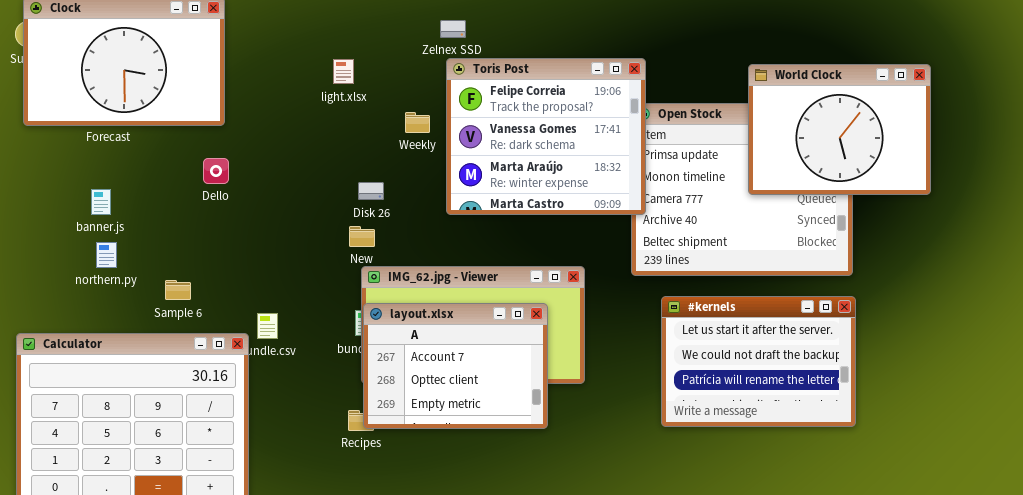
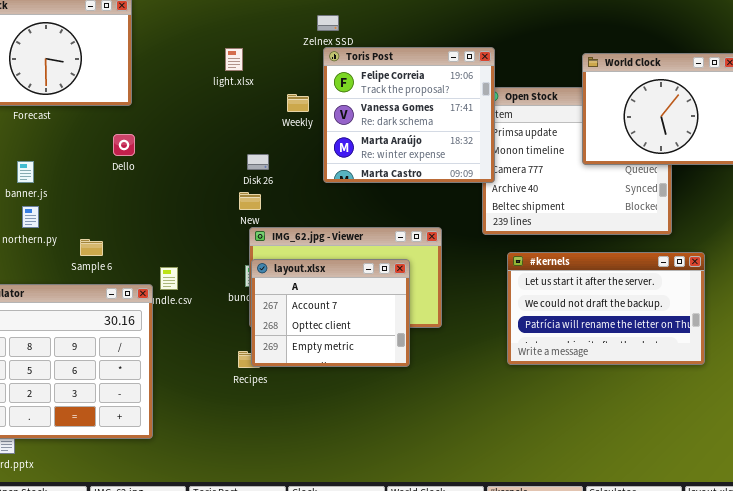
#kernels: [661,296,856,427] -> [507,252,705,365], resized

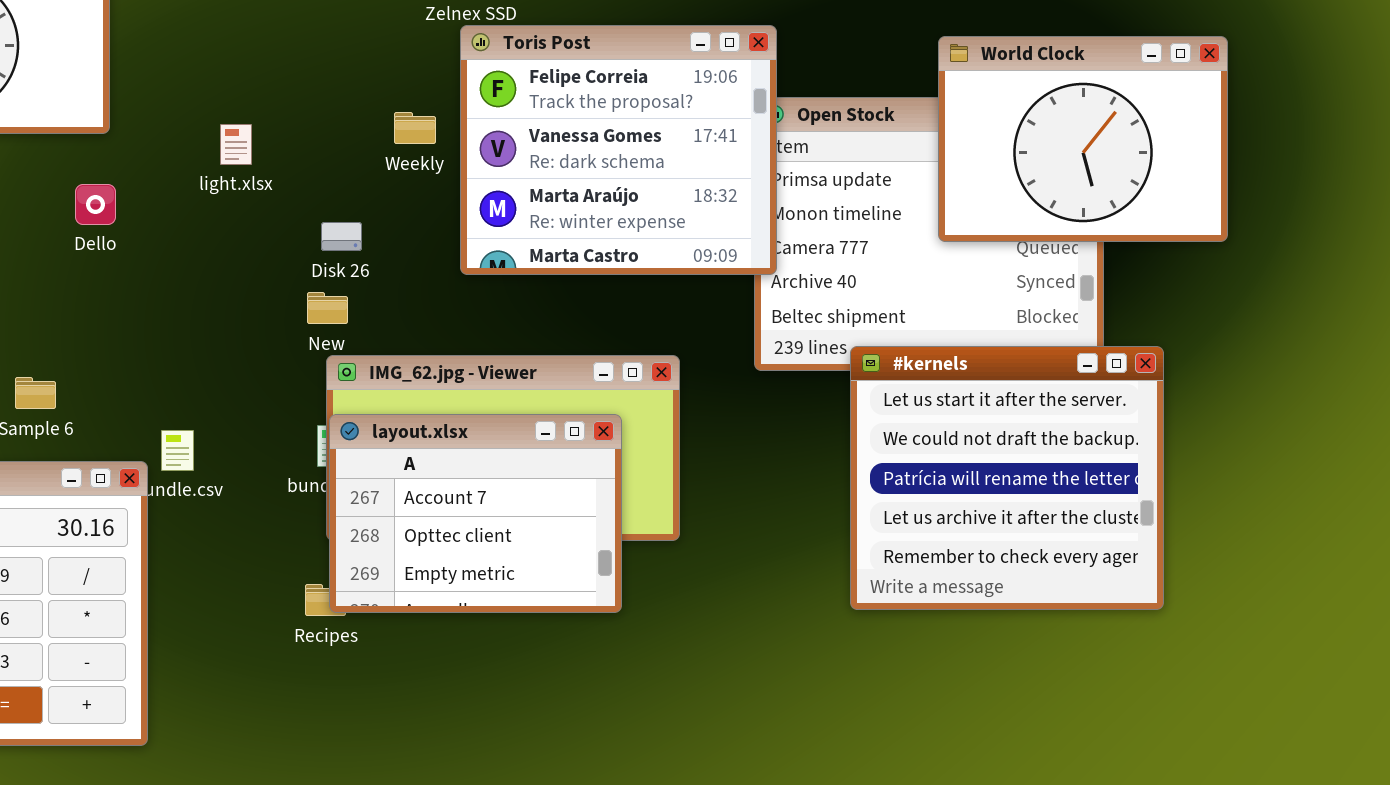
light.xlsx: [225,48,243,71] -> [220,124,252,165], moved
#kernels: [507,252,705,365] -> [850,346,1164,610], resized

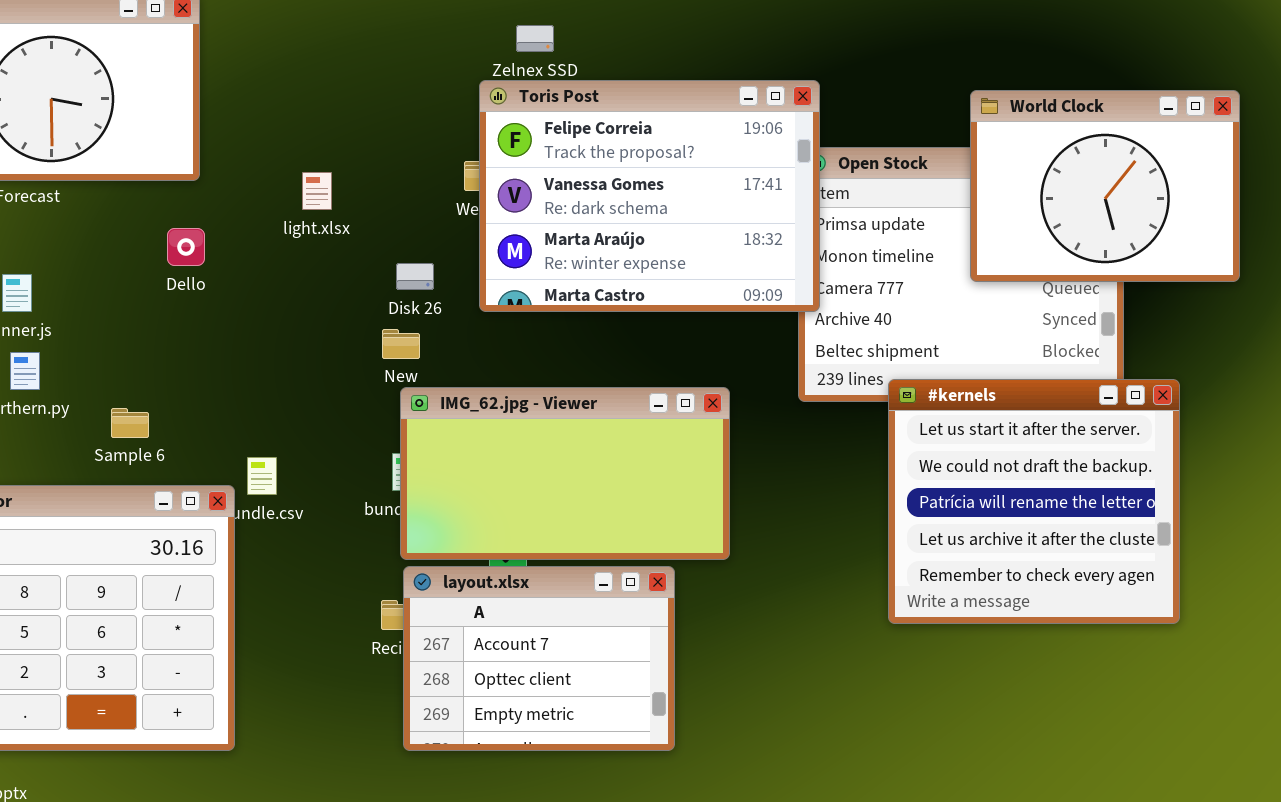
Toris Post: [460,25,777,275] -> [479,80,820,312], resized
layout.xlsx: [329,414,622,613] -> [403,566,675,751], moved

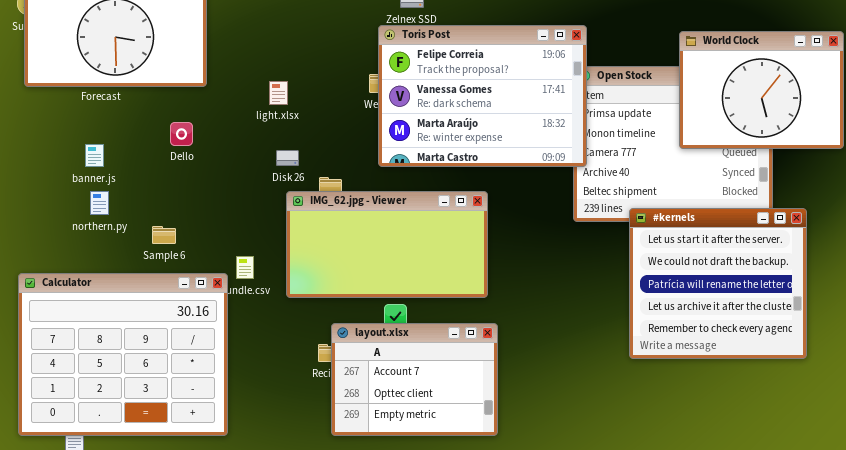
Dello: [167,228,205,266] -> [170,122,193,146], moved
Disk 26: [396,263,434,290] -> [276,150,299,166], moved
IMG_62.jpg - Viewer: [400,387,730,560] -> [286,191,488,298], moved

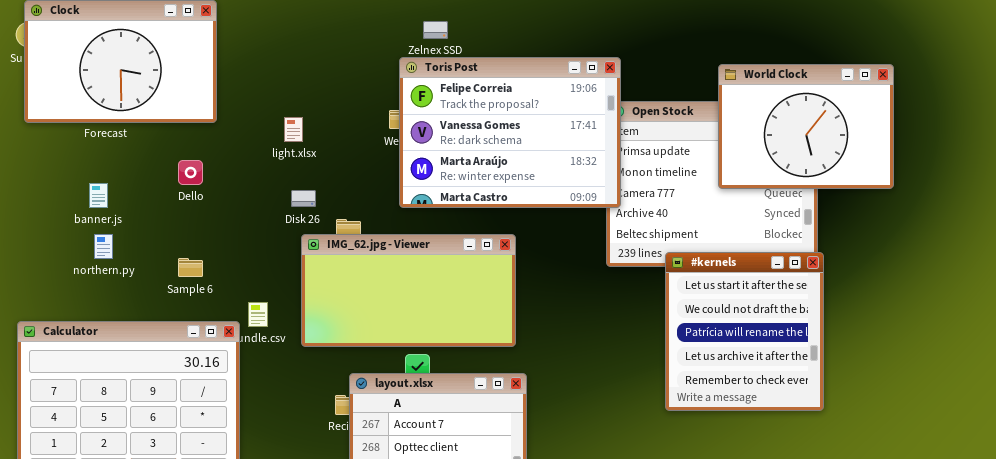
#kernels: [629,208,807,359] -> [665,252,824,411], resized
Sample 6: [152,226,176,244] -> [178,258,203,277], moved

